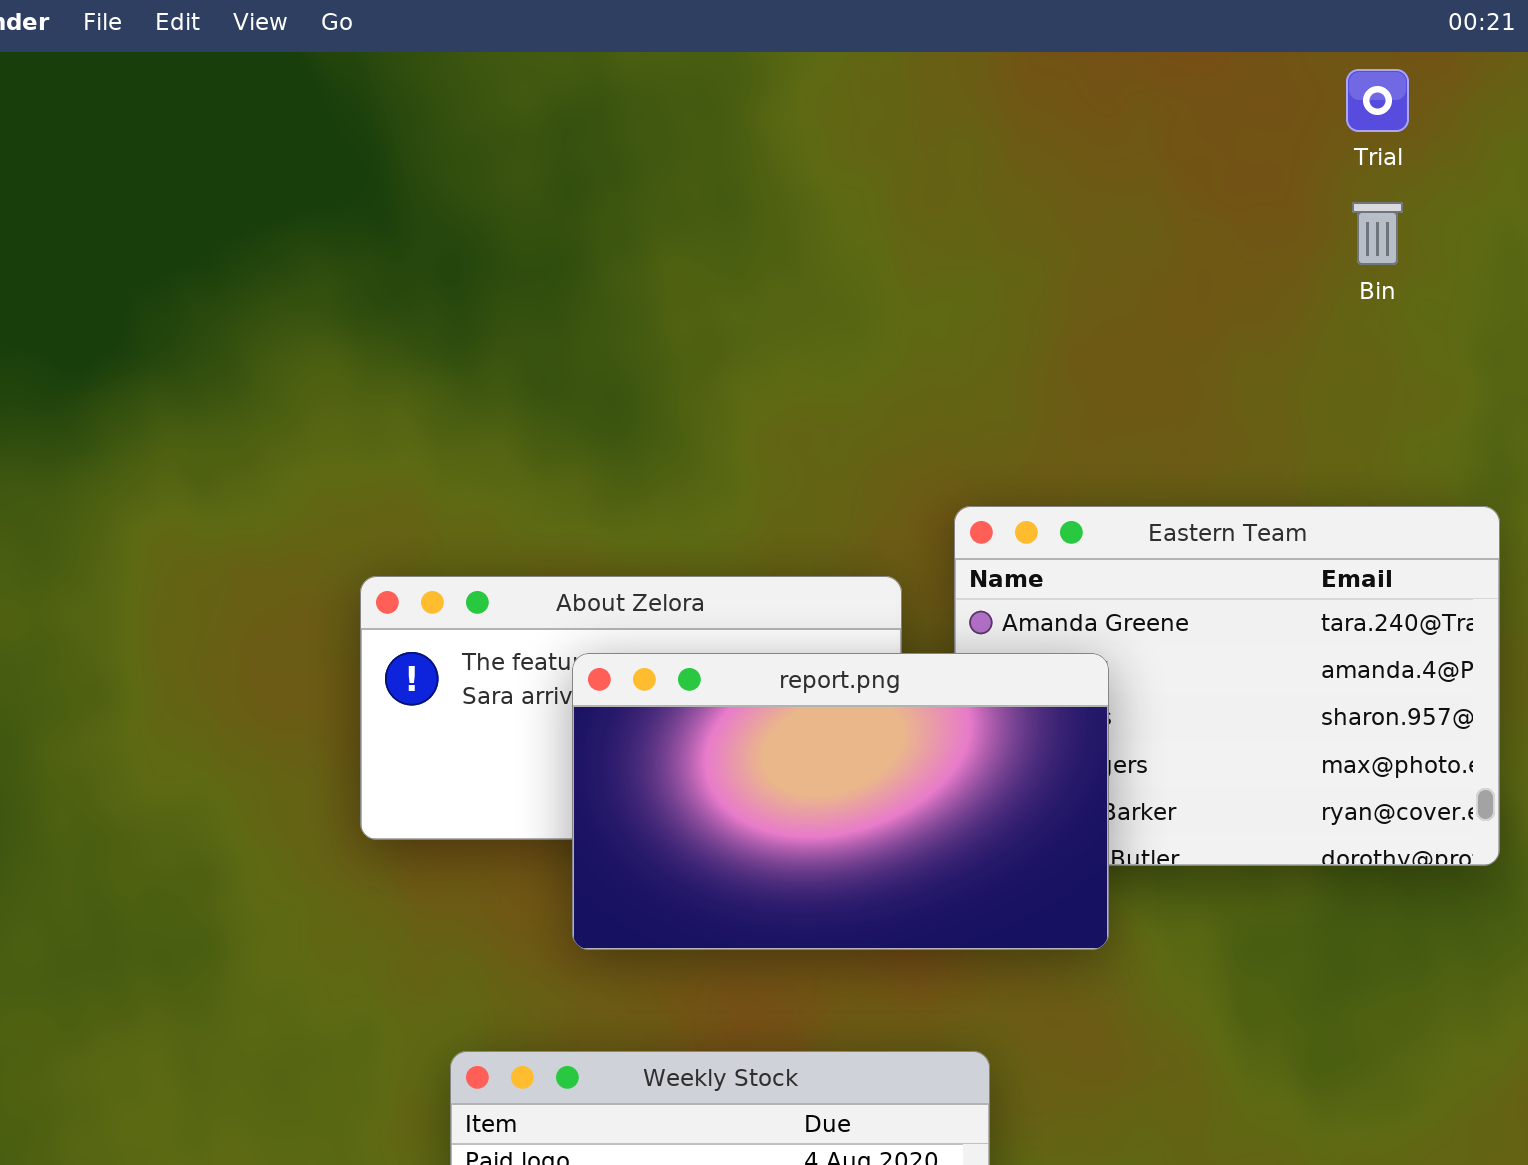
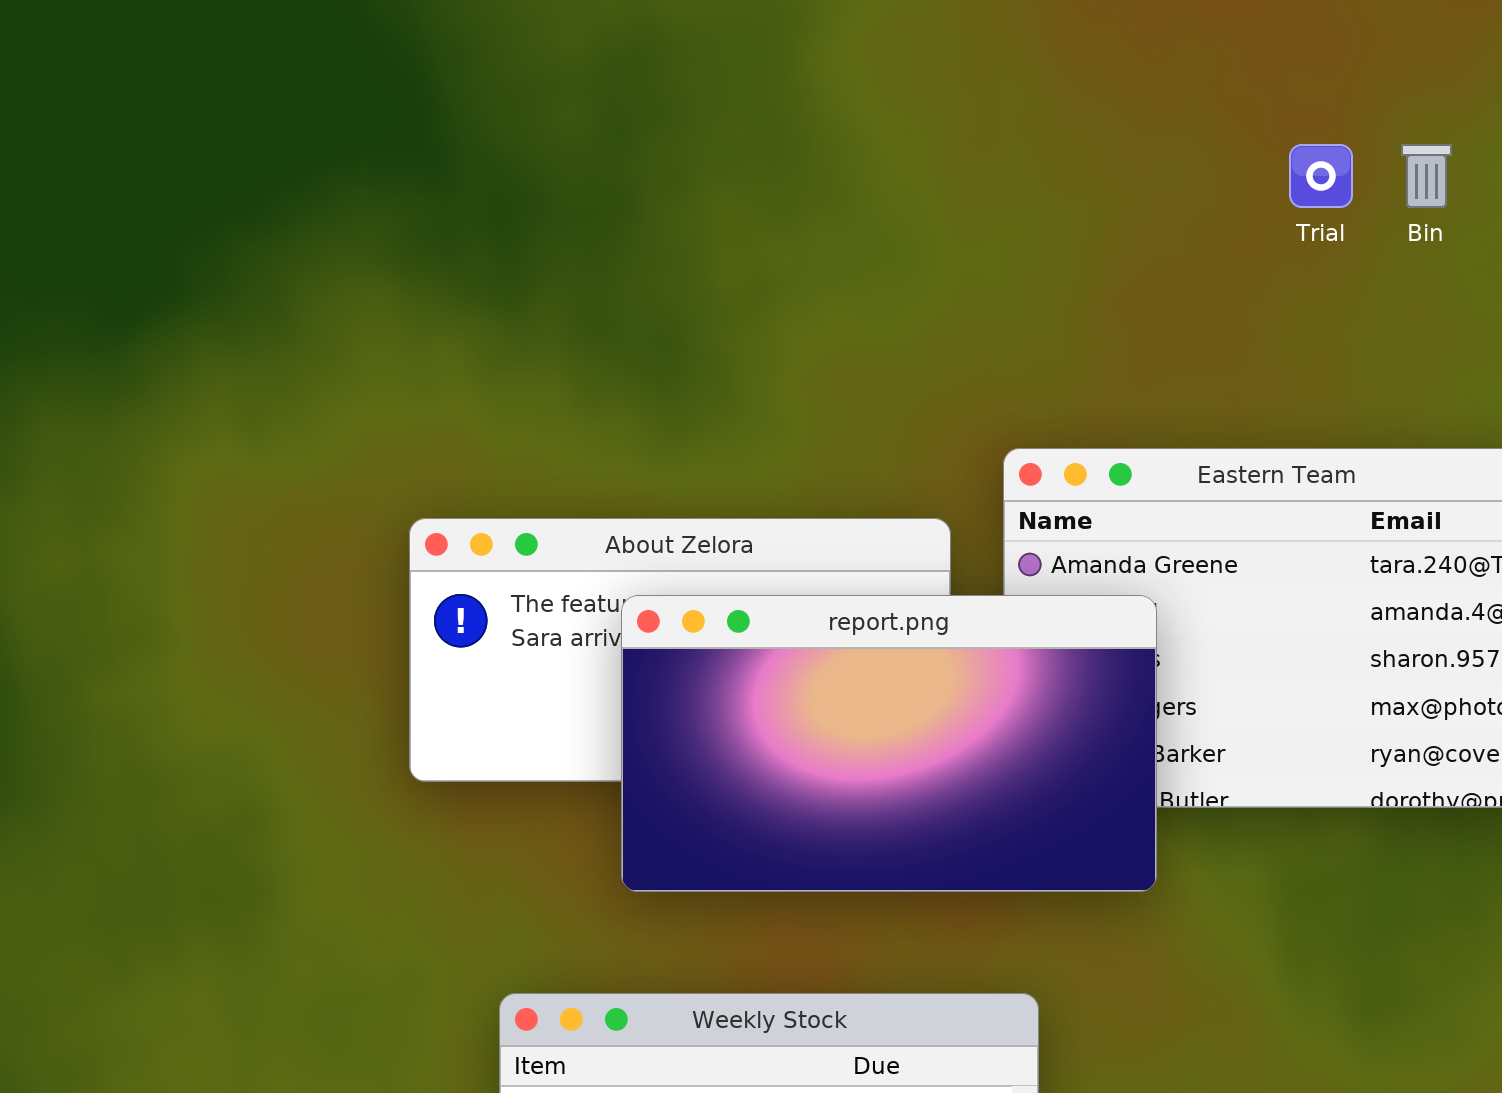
Trial: [1346,69,1409,132] -> [1289,144,1353,208], moved

